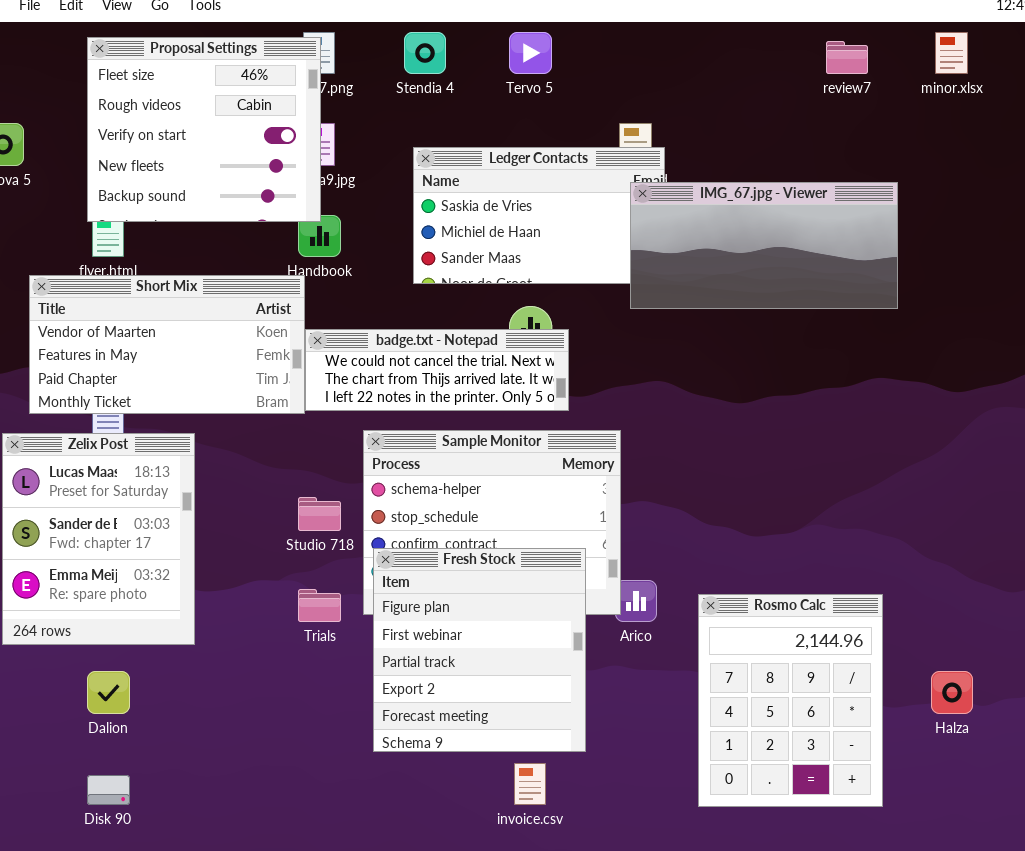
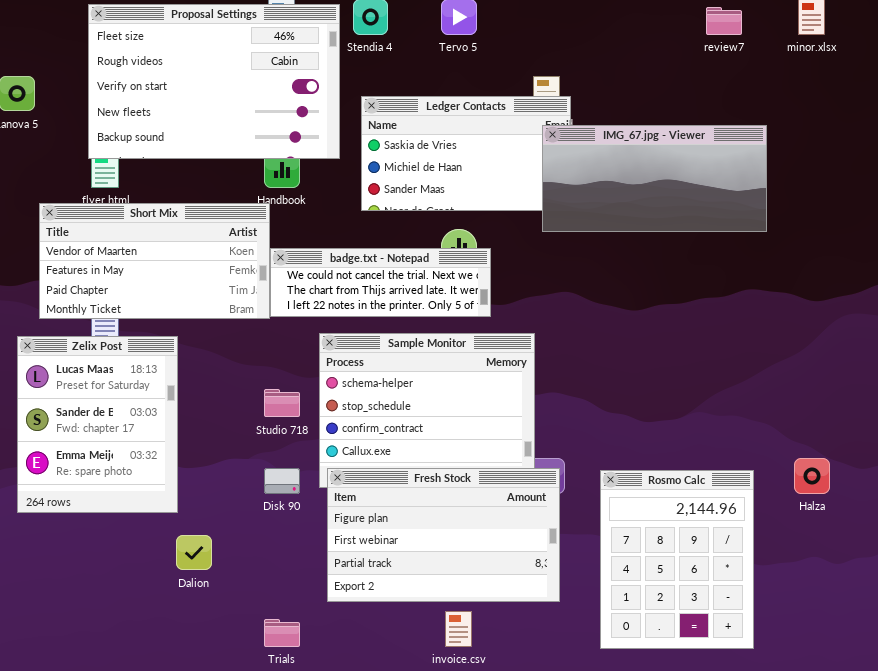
Proposal Settings: [87,37,321,222] -> [88,4,340,159], resized
Fresh Stock: [373,548,586,752] -> [327,468,560,602], resized
Trials: [298,589,341,622] -> [264,619,300,647], moved
Dalion: [87,671,130,714] -> [176,535,212,570], moved
Halza: [931,671,973,714] -> [794,458,830,494], moved
Disk 90: [87,775,130,805] -> [264,468,300,494], moved

